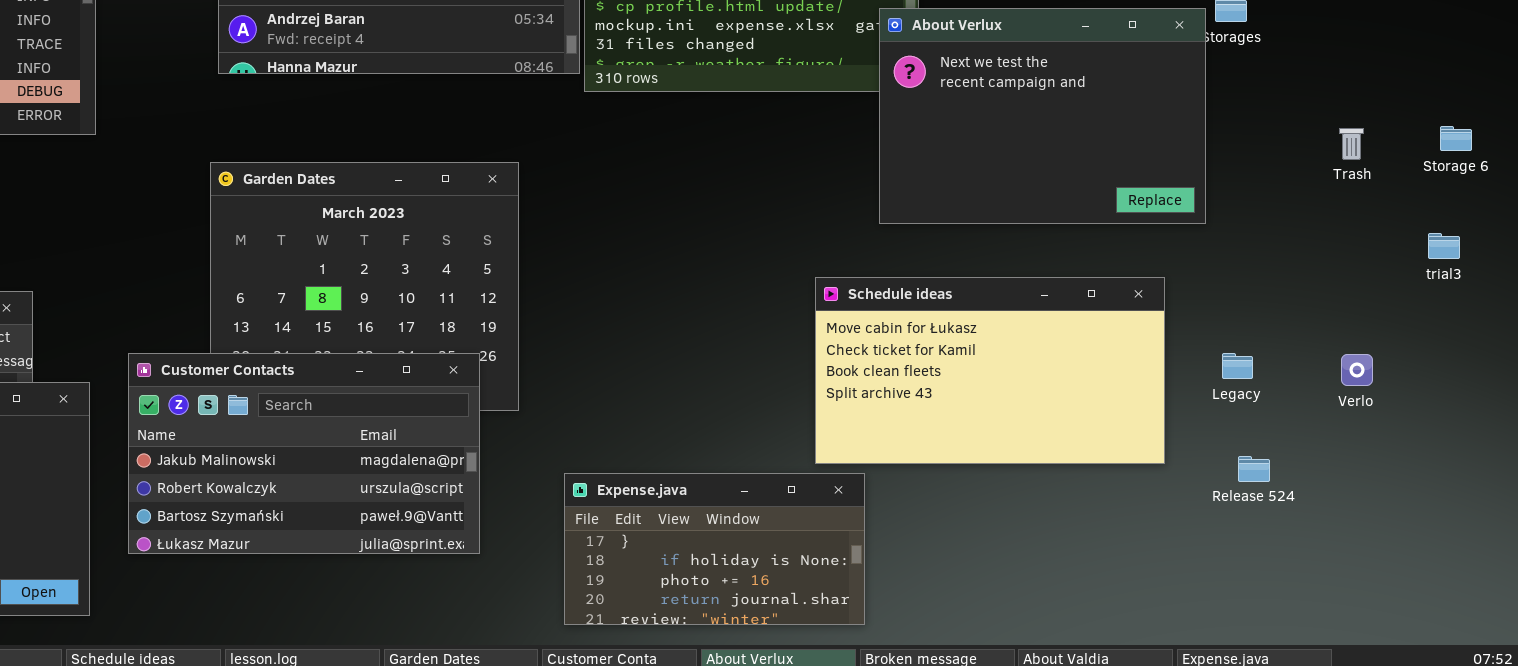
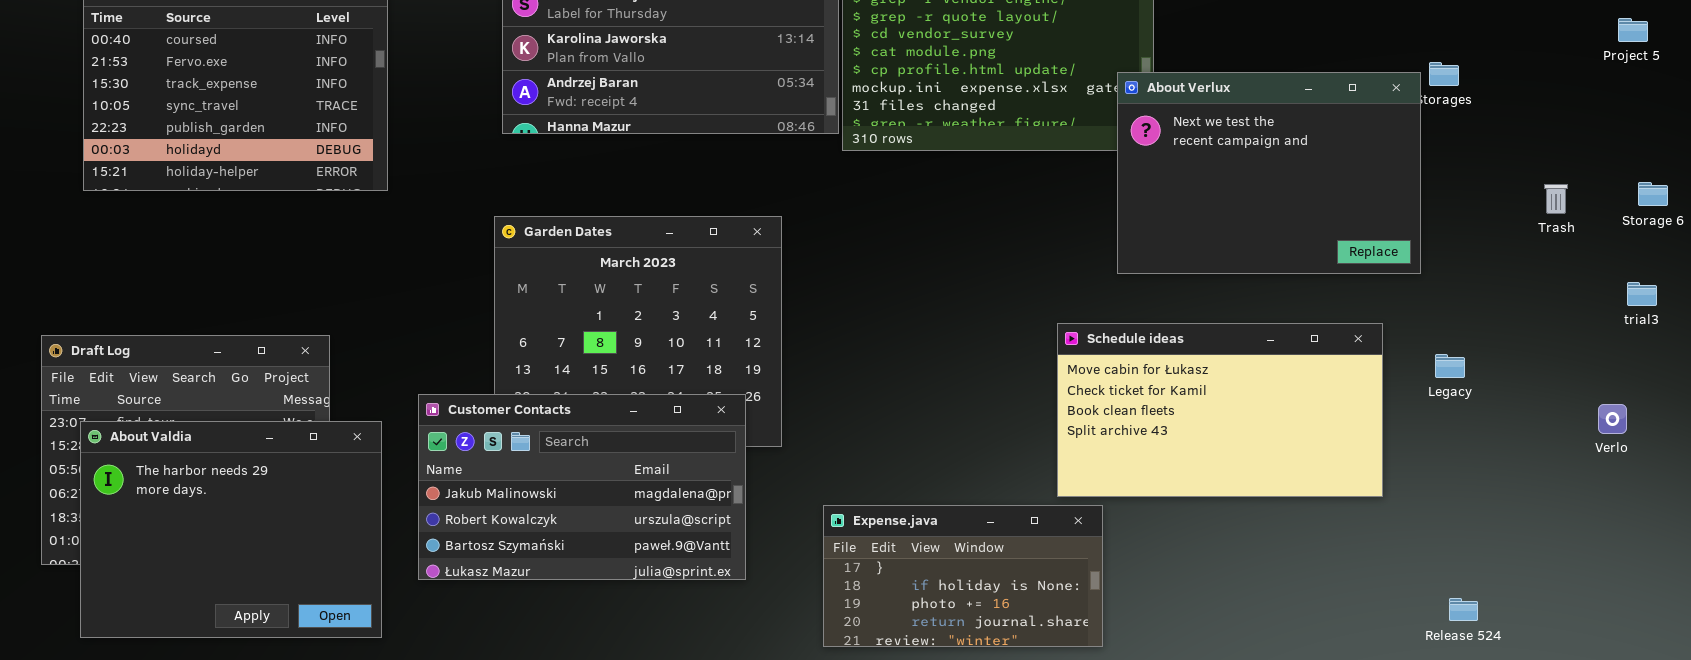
Legacy: [1222,353,1253,379] -> [1435,354,1465,378], moved
Verlo: [1341,354,1373,386] -> [1598,404,1627,434], moved
Release 524: [1238,456,1270,482] -> [1449,598,1478,621], moved

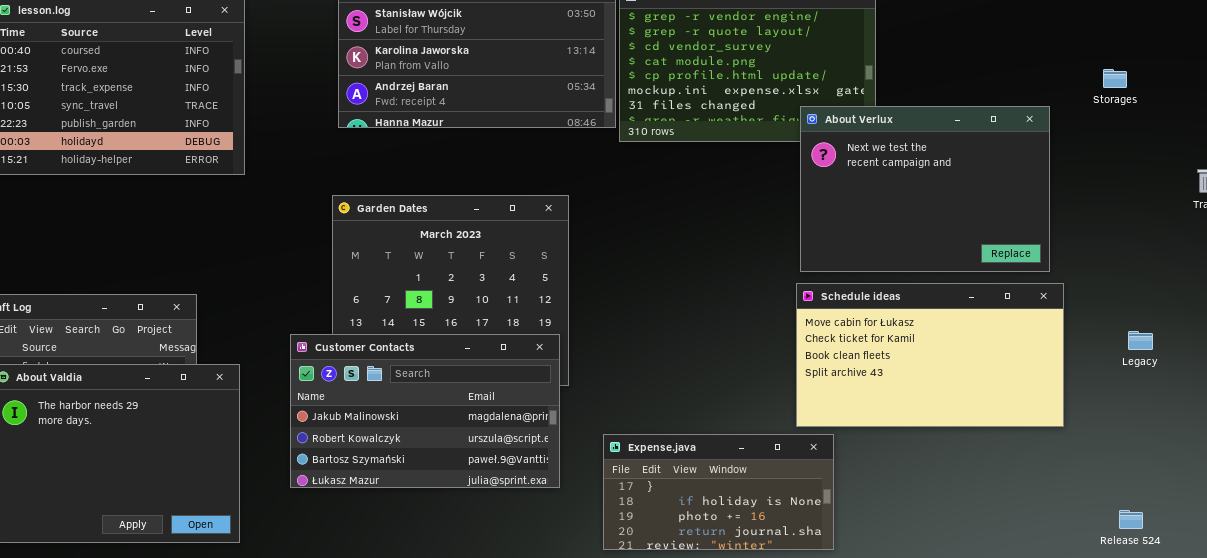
About Verlux: [1117,72,1421,274] -> [800,106,1050,272], moved
Legacy: [1435,354,1465,378] -> [1128,331,1153,350], moved
Customer Contacts: [418,394,746,580] -> [290,334,560,488], moved

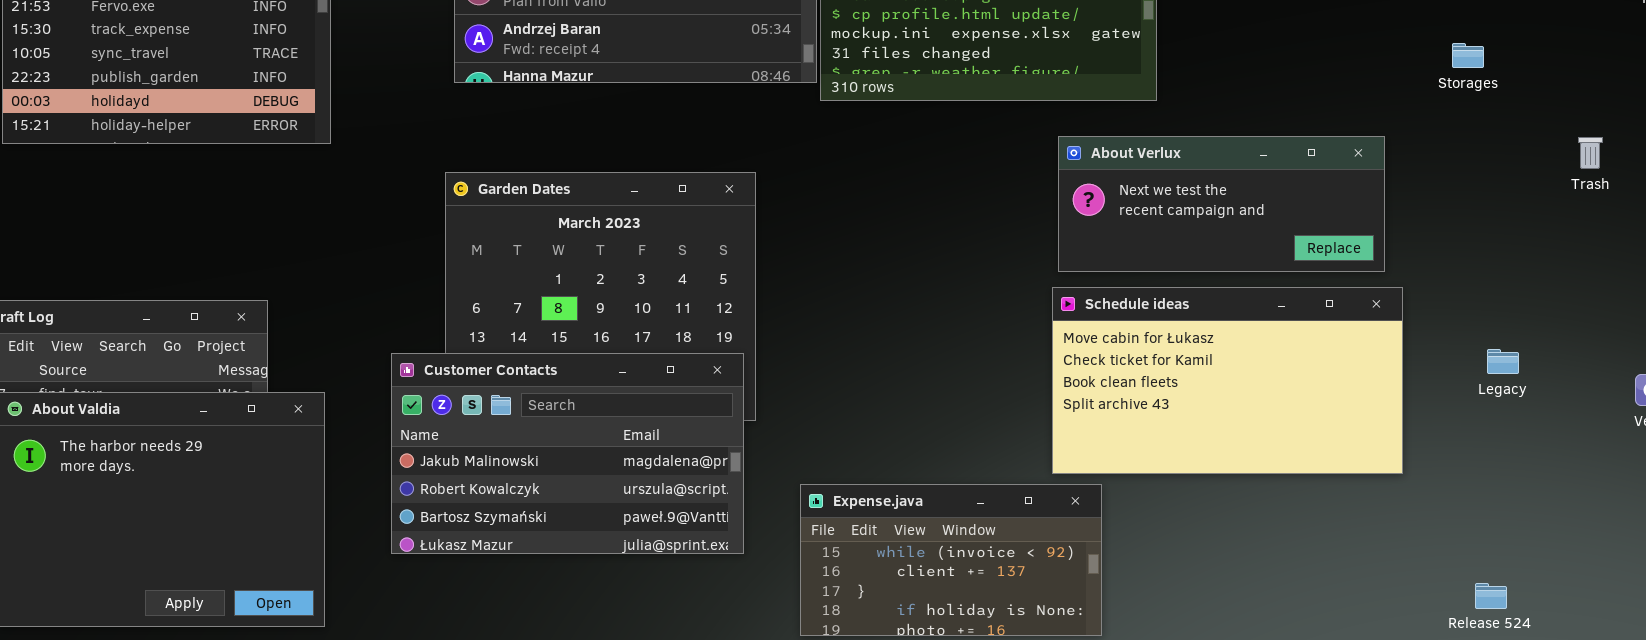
Storages: [1103,69,1127,88] -> [1452,43,1484,68], moved
About Verlux: [800,106,1050,272] -> [1058,136,1385,272], resized
Expense.java: [603,434,834,550] -> [800,484,1102,636], scrolled up 2 rows

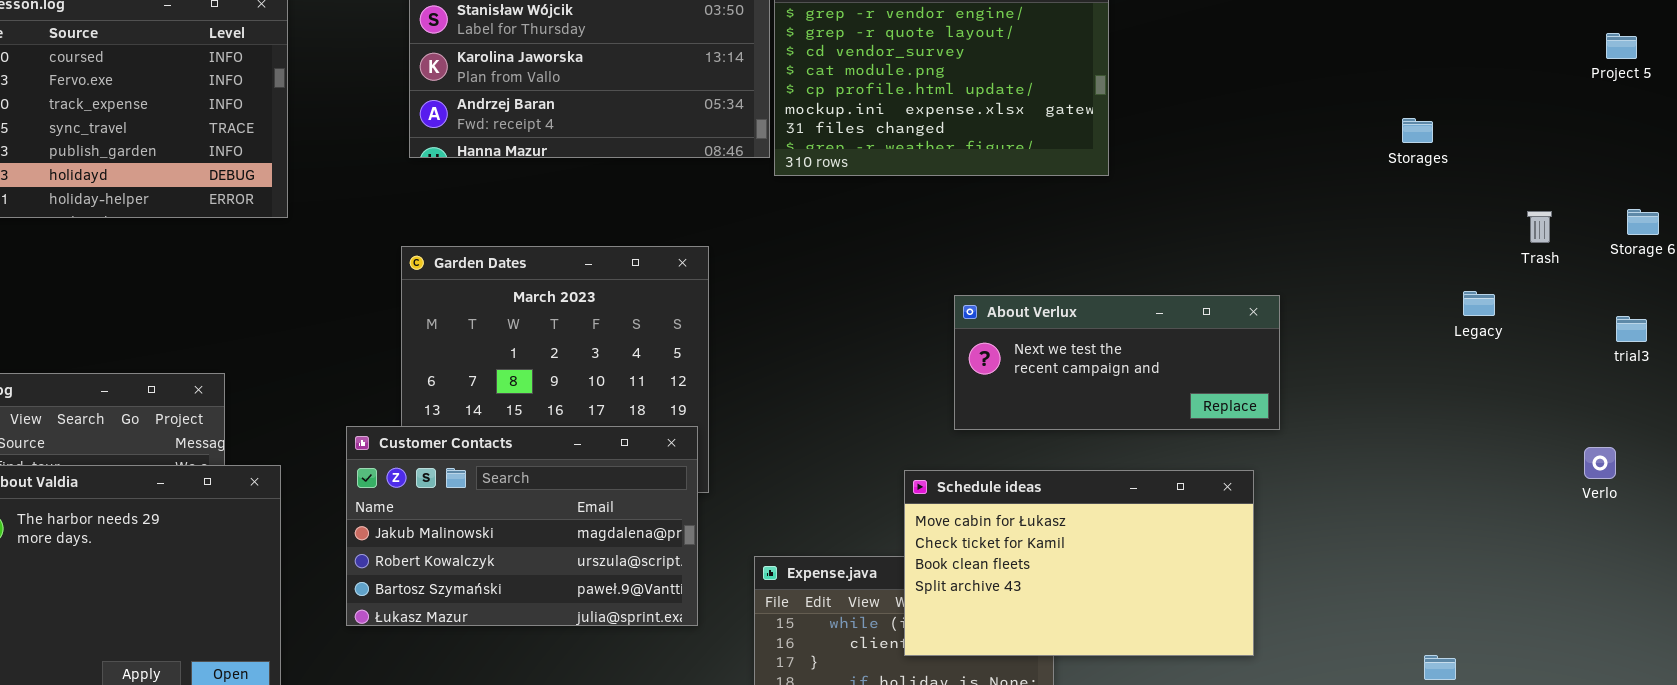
About Verlux: [1058,136,1385,272] -> [954,295,1280,430], moved
Schedule ideas: [1052,287,1403,474] -> [904,470,1254,656], moved
Legacy: [1487,349,1519,374] -> [1463,291,1495,316], moved

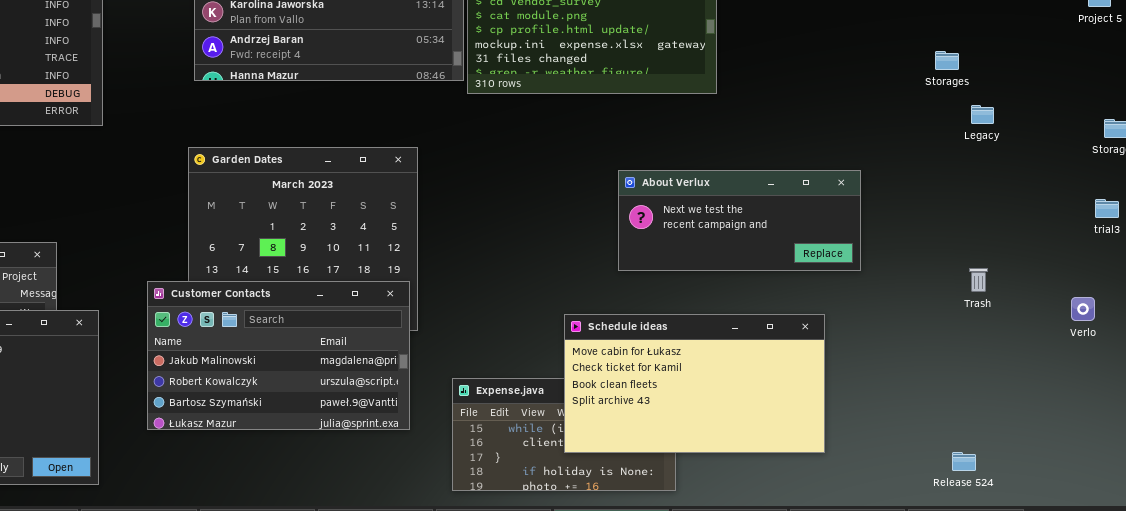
Trash: [1527,211,1552,243] -> [969,268,988,292], moved
Legacy: [1463,291,1495,316] -> [971,105,994,124], moved
About Verlux: [954,295,1280,430] -> [618,170,861,271], moved

